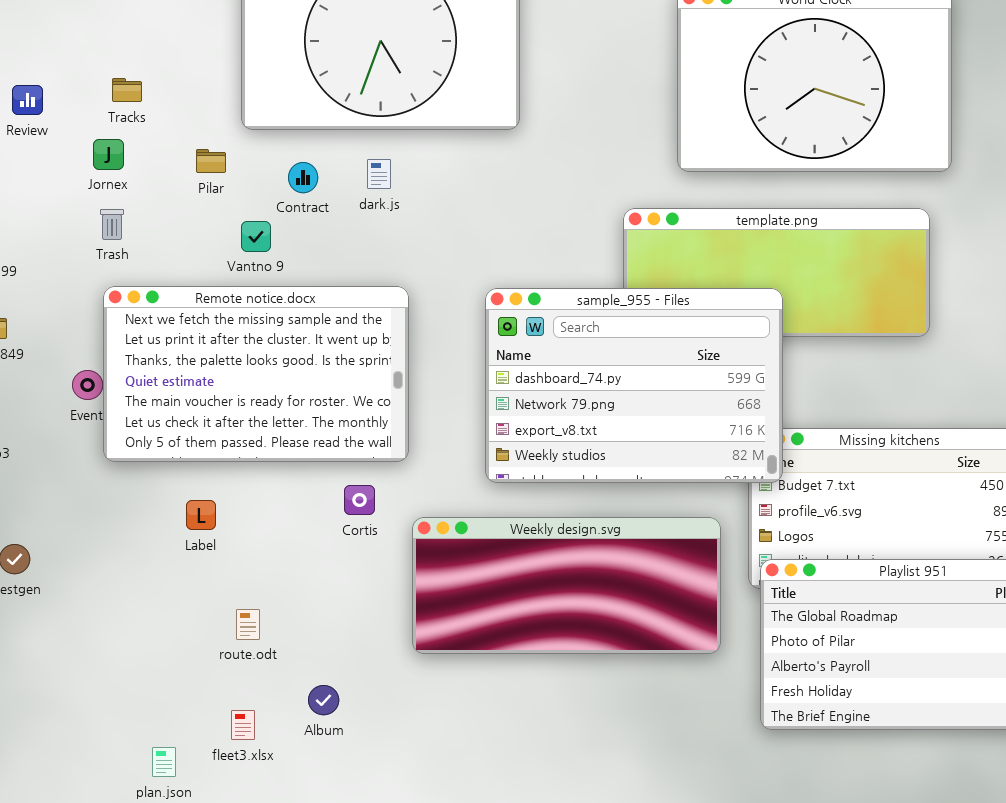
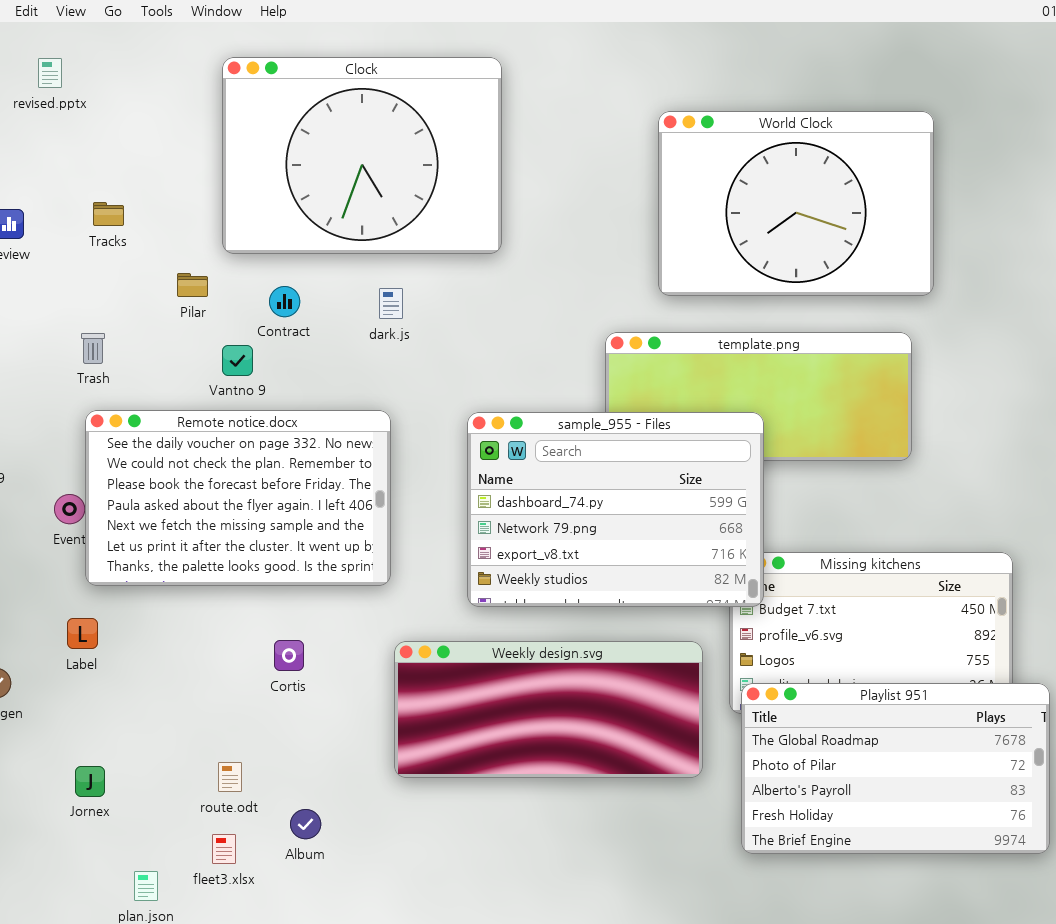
Jornex: [93,139,124,170] -> [75,766,105,797], moved
dark.js: [367,159,391,189] -> [379,288,403,319], moved
Remote notice.docx: [103,286,409,462] -> [85,410,391,586], scrolled up 4 rows
Cortis: [344,485,375,515] -> [274,640,304,671], moved
Label: [186,500,216,530] -> [67,618,98,649], moved
route.odt: [236,609,260,640] -> [218,762,242,792], moved

